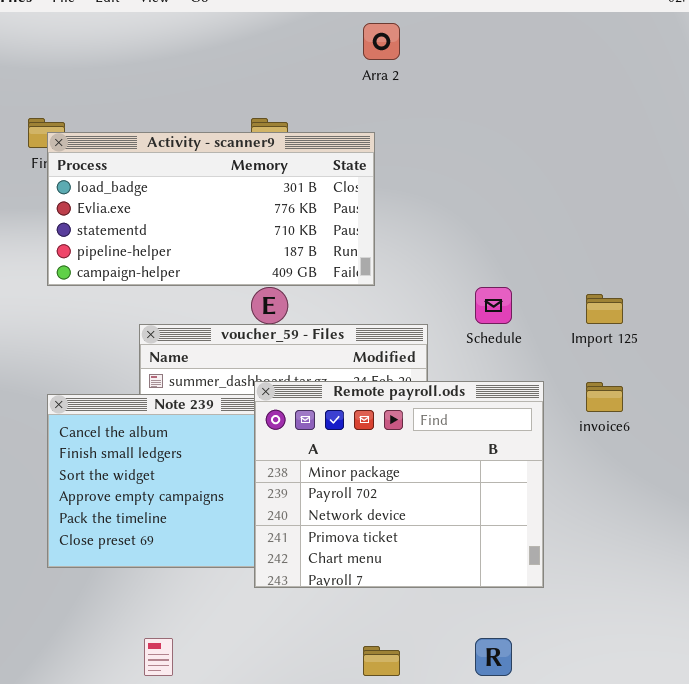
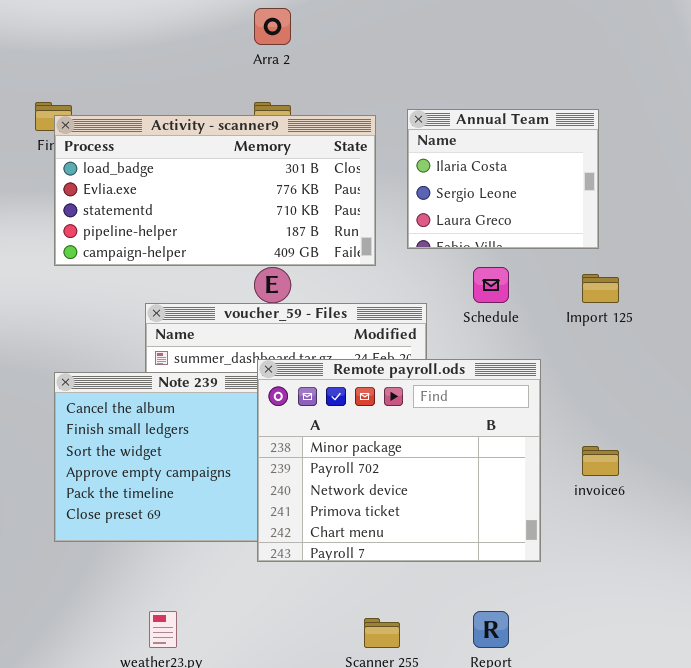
Arra 2: [363,23,400,60] -> [254,8,291,45], moved
Annual Team: none -> [407,109,599,249], opened
invoice6: [586,382,623,412] -> [582,446,619,476], moved

